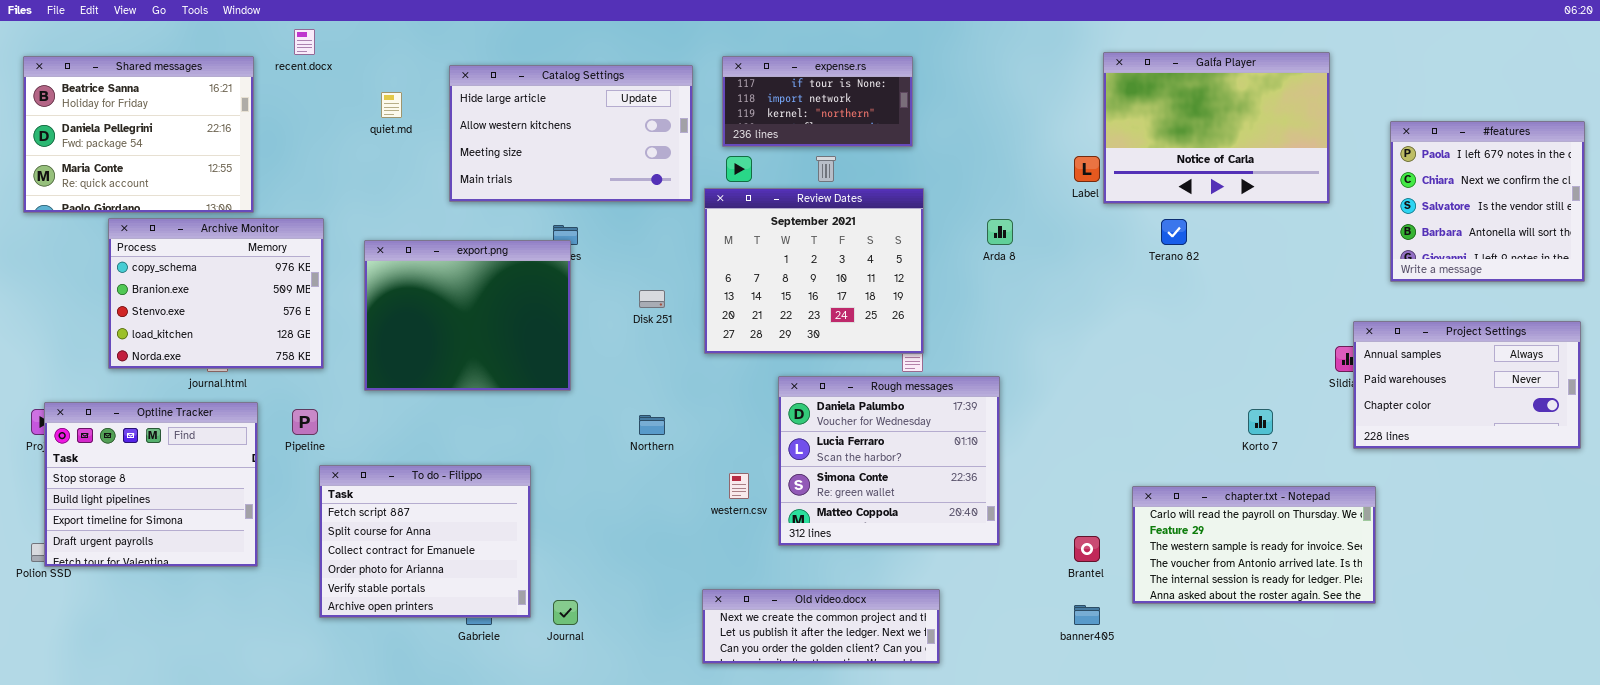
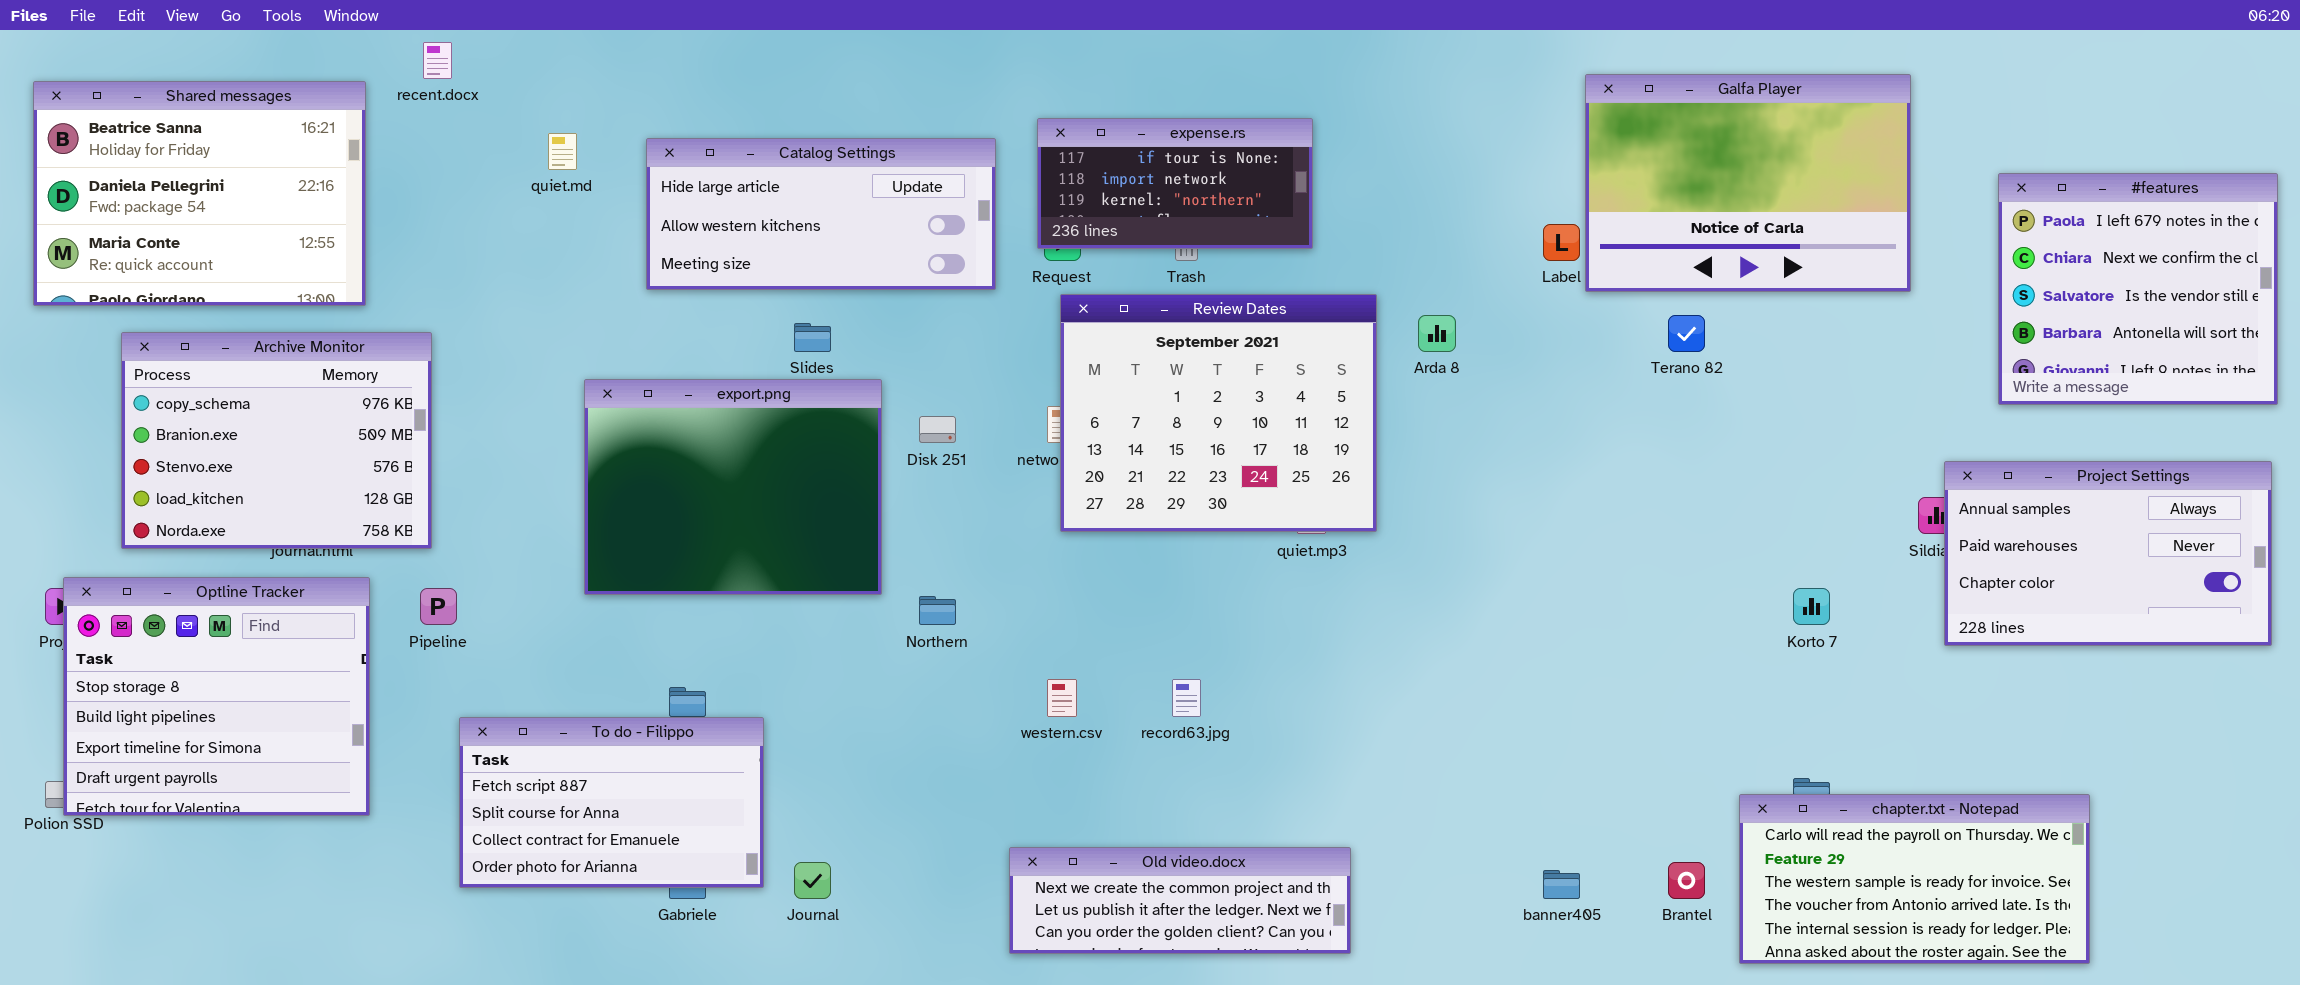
expense.rs: [722,56,913,147] -> [1037,118,1313,249], moved
Catalog Settings: [449,65,693,202] -> [646,138,996,290], resized
Review Dates: [704,188,924,354] -> [1060,294,1377,532], moved
Archive Monitor: [108,218,324,369] -> [121,332,432,549], moved
export.png: [364,240,571,391] -> [584,379,882,595], moved
Rough messages: [778,376,1000,546] -> none, closed
To do - Filippo: [319,465,531,618] -> [459,717,764,888], resized
chapter.txt - Notepad: [1132,486,1376,604] -> [1739,794,2090,964], moved
Brantel: [1074,536,1100,562] -> [1668,862,1705,899], moved

